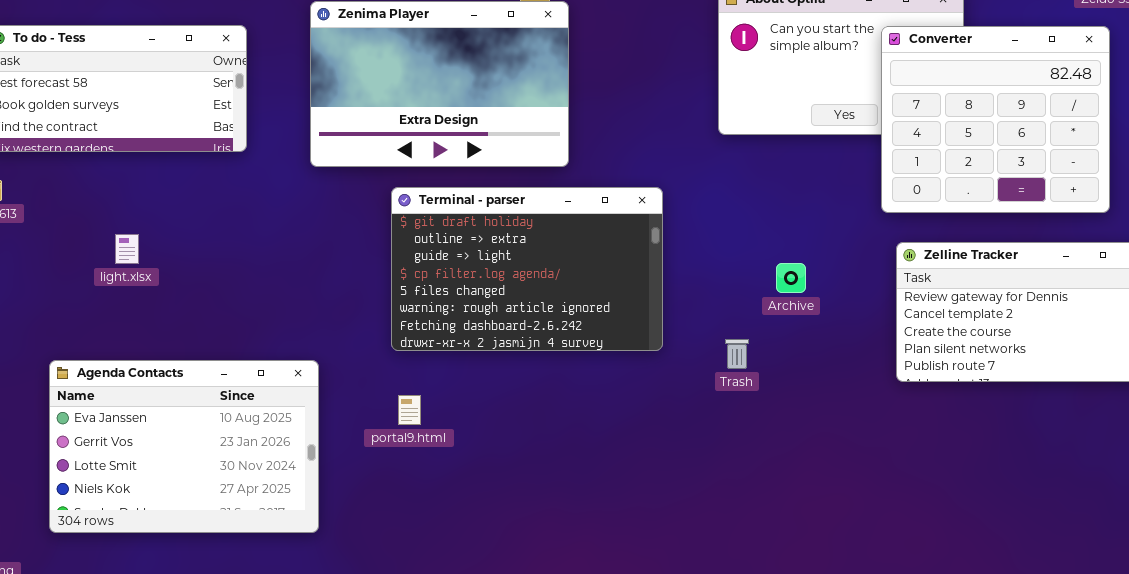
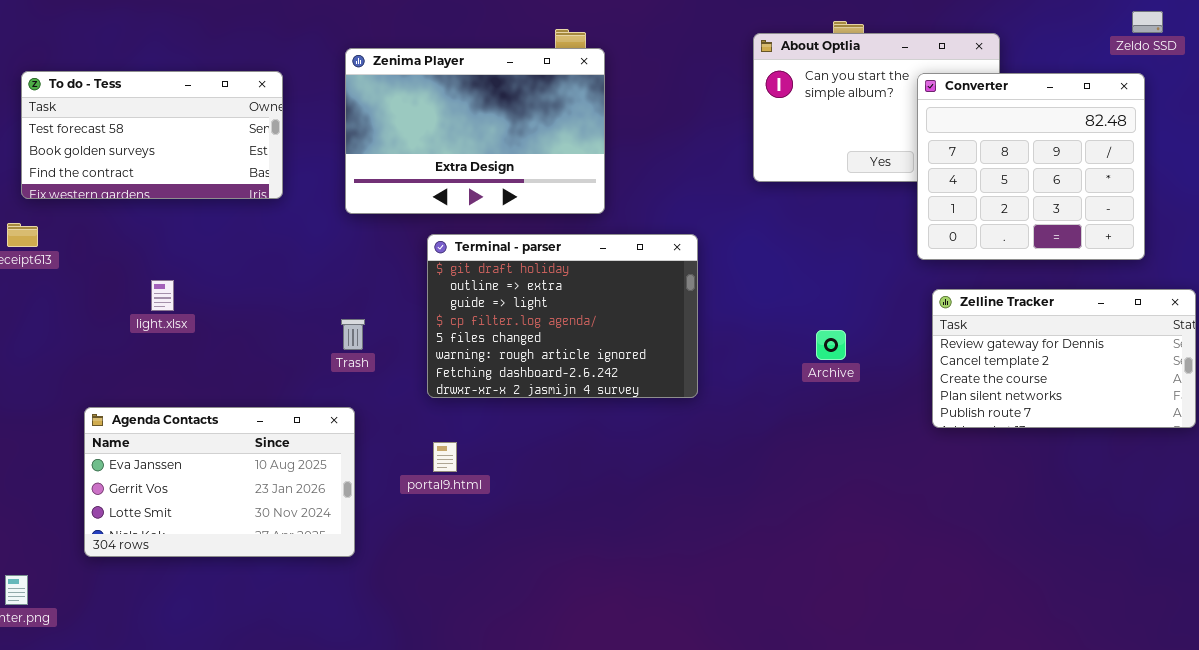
Archive: [776,263,806,293] -> [816,330,846,360], moved
Trash: [725,339,749,369] -> [341,319,365,350], moved
Agenda Contacts: [49,360,319,533] -> [84,407,355,557], resized

